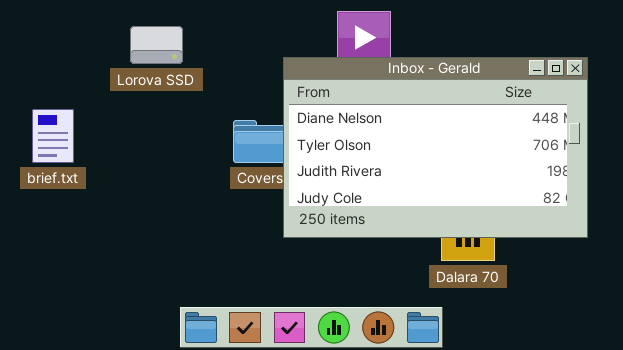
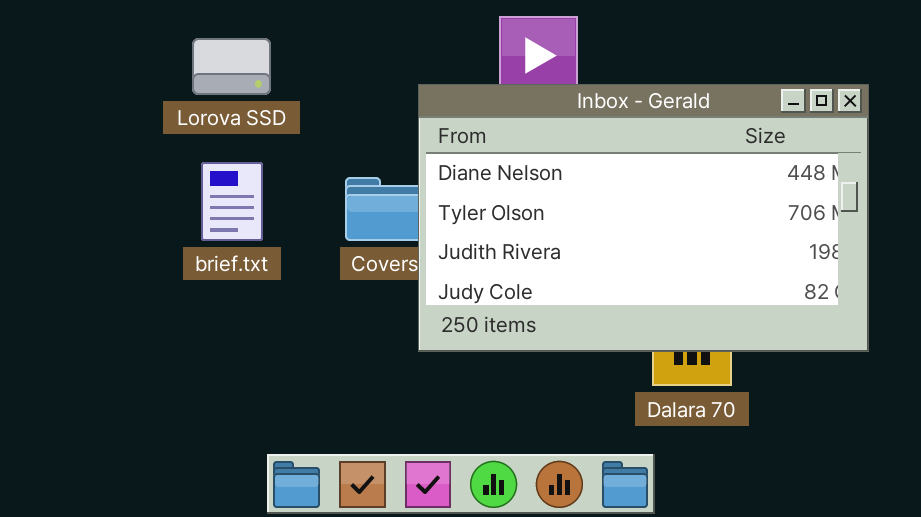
brief.txt: [32,109,74,163] -> [201,162,263,241], moved

